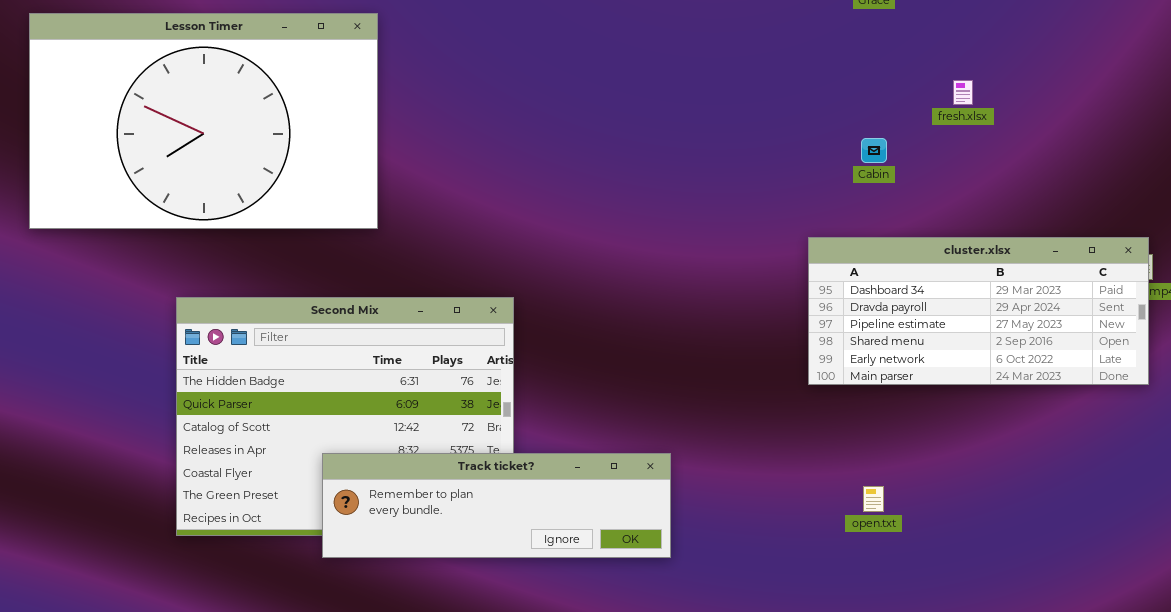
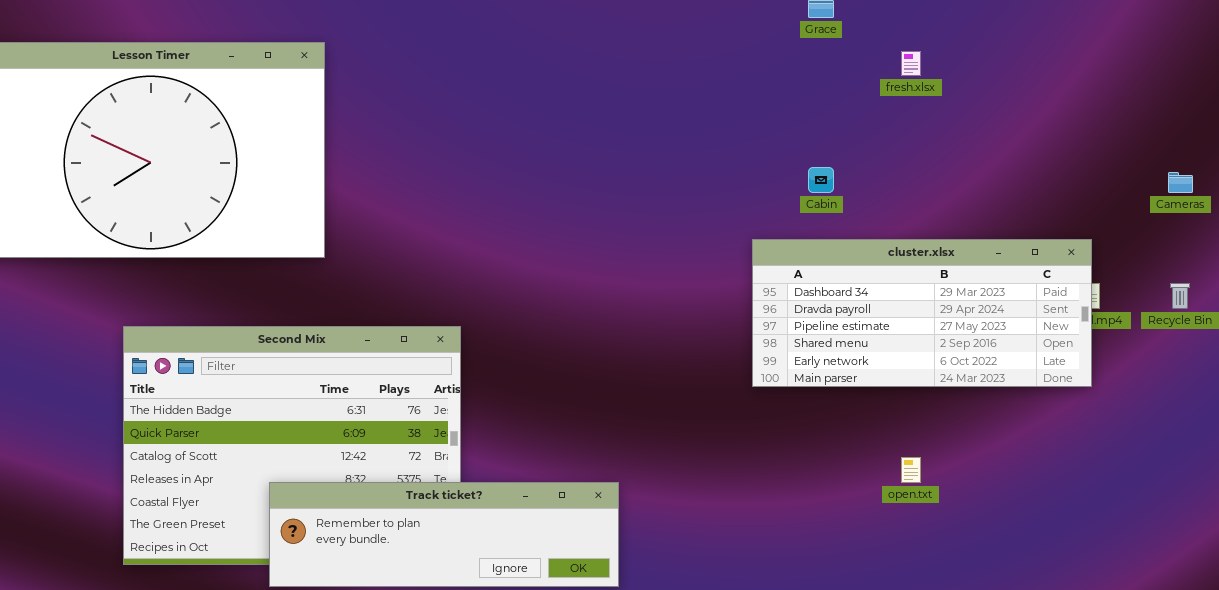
fresh.xlsx: [953,80,973,105] -> [901,51,921,76], moved
cluster.xlsx: [808,237,1149,385] -> [752,239,1092,387], moved
open.txt: [863,486,884,512] -> [901,457,921,483], moved

